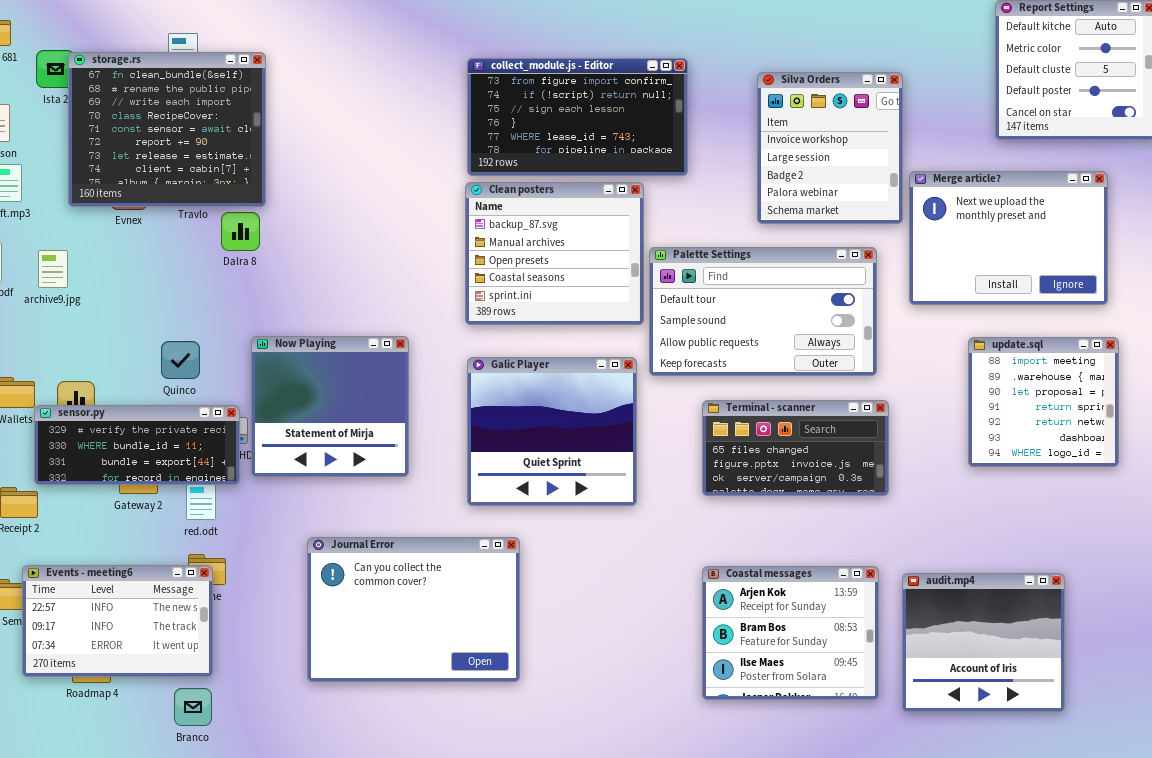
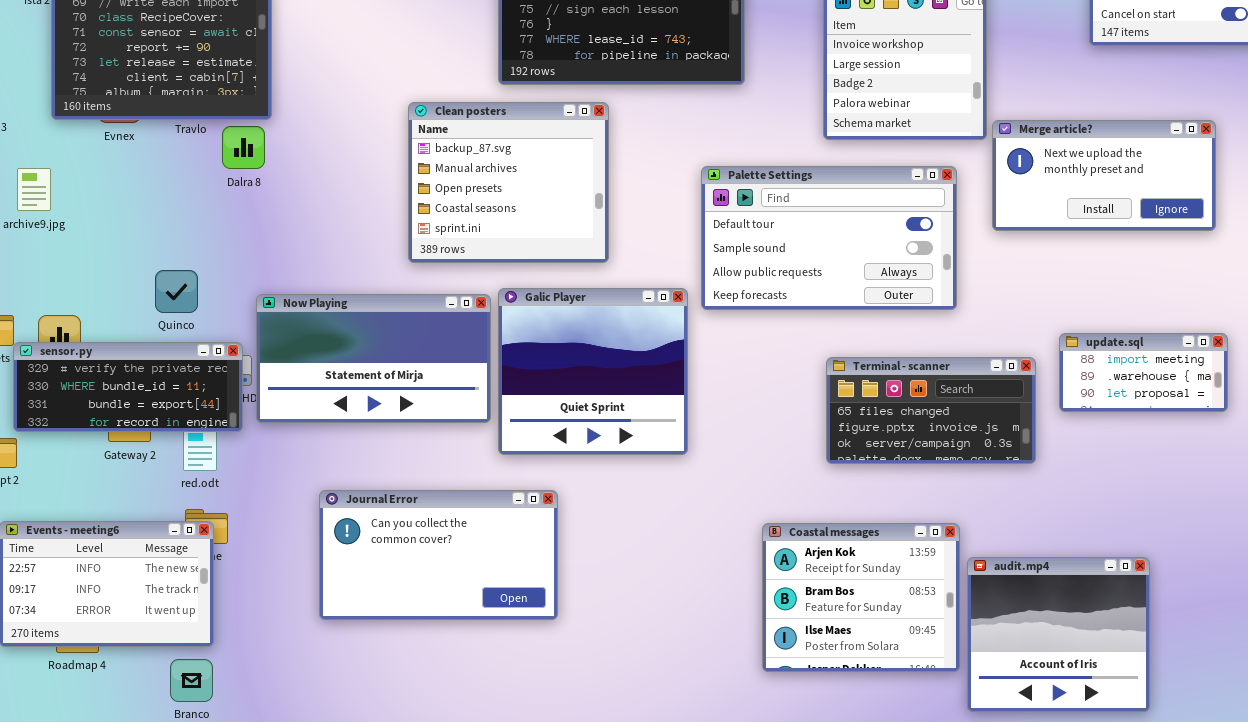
Merge article?: [909,171,1108,305] -> [992,120,1216,231], resized
Clean posters: [465,182,644,325] -> [408,102,609,263], moved
Now Playing: [251,336,409,477] -> [256,294,491,423], resized
update.sql: [968,337,1119,467] -> [1059,333,1228,412], resized
Terminal - scanner: [702,400,889,496] -> [826,357,1036,464], moved
Journal Error: [307,537,520,682] -> [319,490,558,620], resized
audit.mp4: [902,573,1065,712] -> [967,557,1150,712], moved

